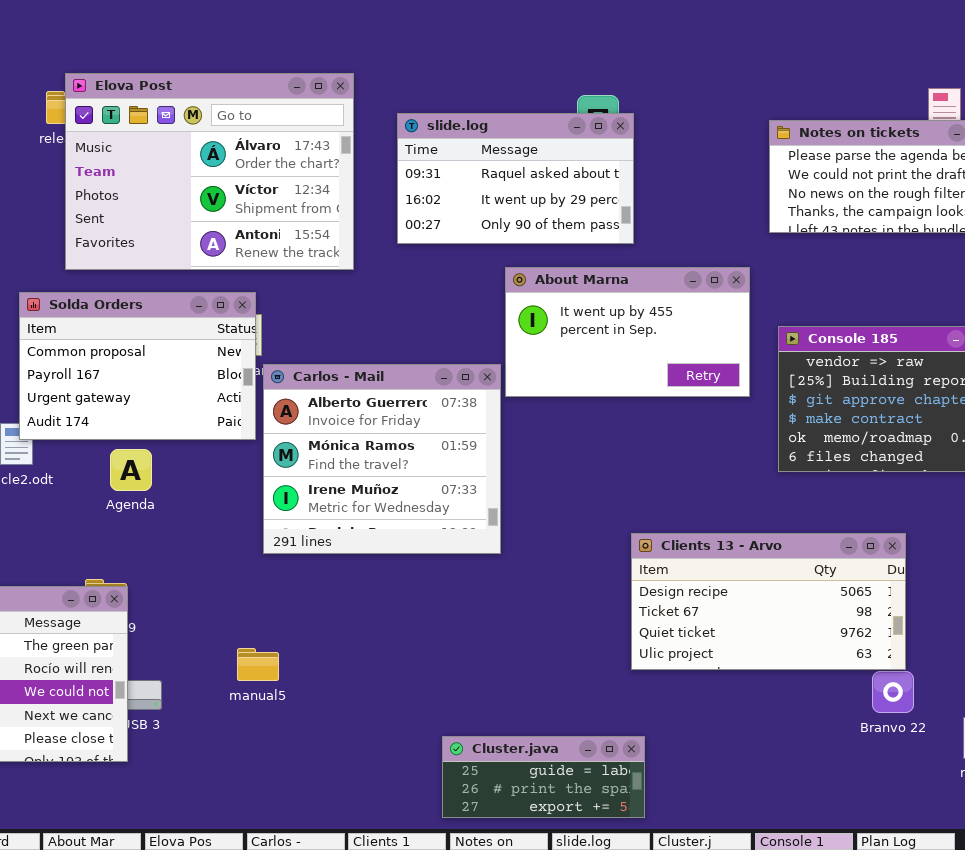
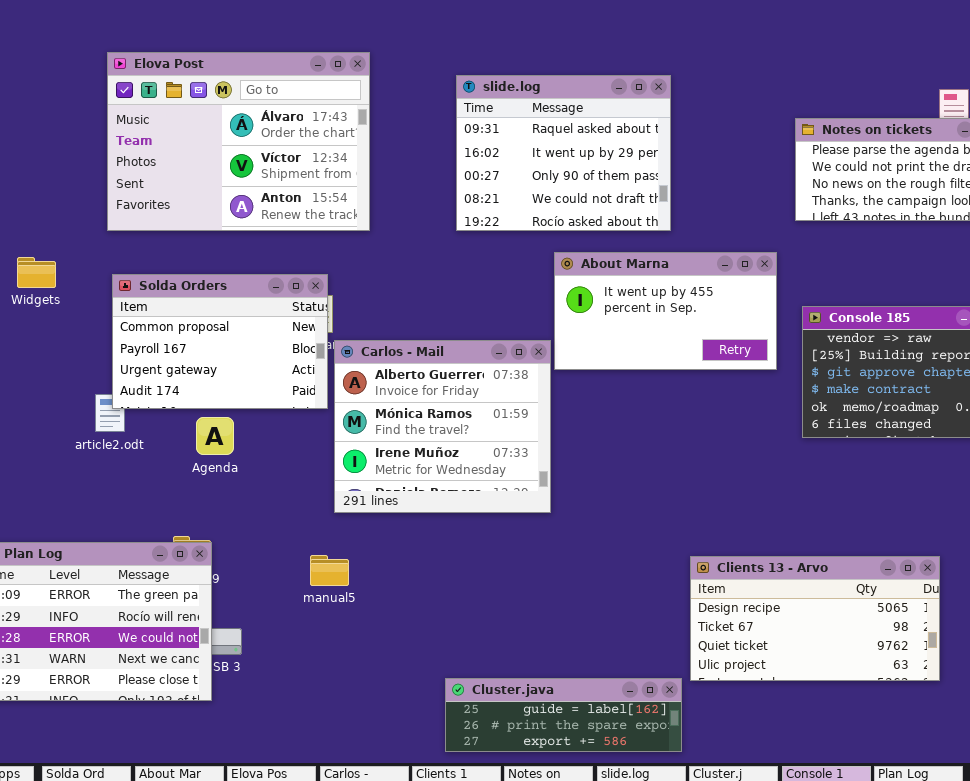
Elova Post: [65,73,354,270] -> [107,52,370,231], moved
slide.log: [397,113,634,244] -> [456,75,671,231], resized
Clients 13 - Arvo: [631,533,906,670] -> [690,556,940,681], moved
manual5: [237,648,279,681] -> [310,555,349,586], moved
Cluster.java: [442,736,645,818] -> [445,678,682,752], resized

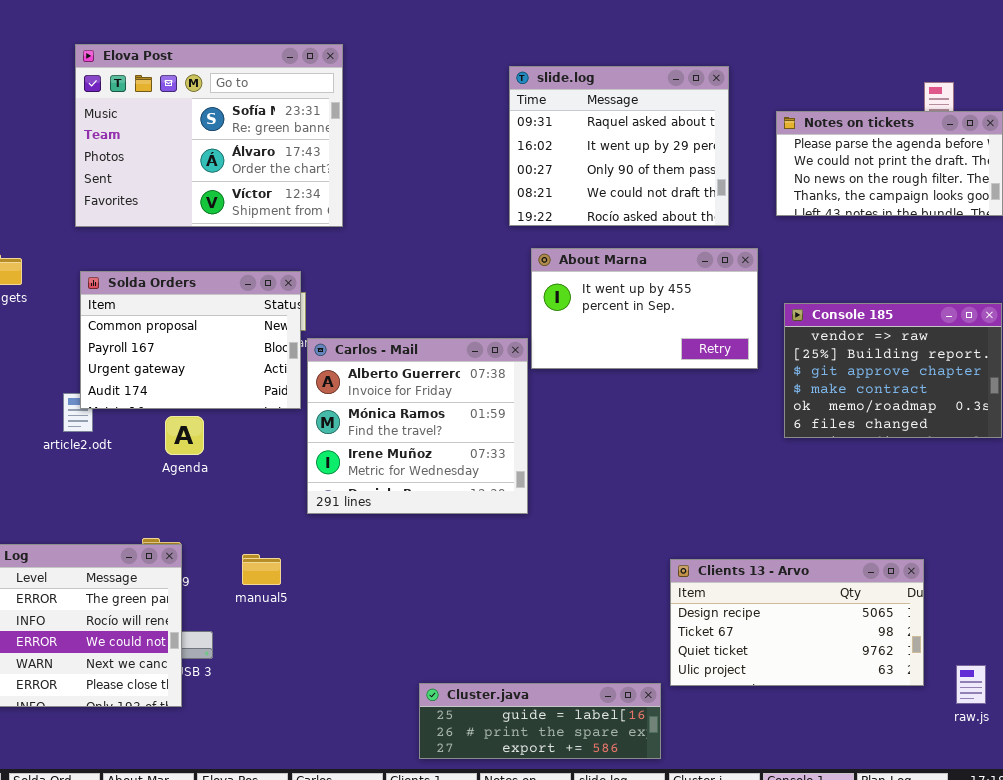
Elova Post: [107,52,370,231] -> [75,44,343,227], scrolled up 1 row
slide.log: [456,75,671,231] -> [509,66,729,226], moved
manual5: [310,555,349,586] -> [242,554,281,585], moved

